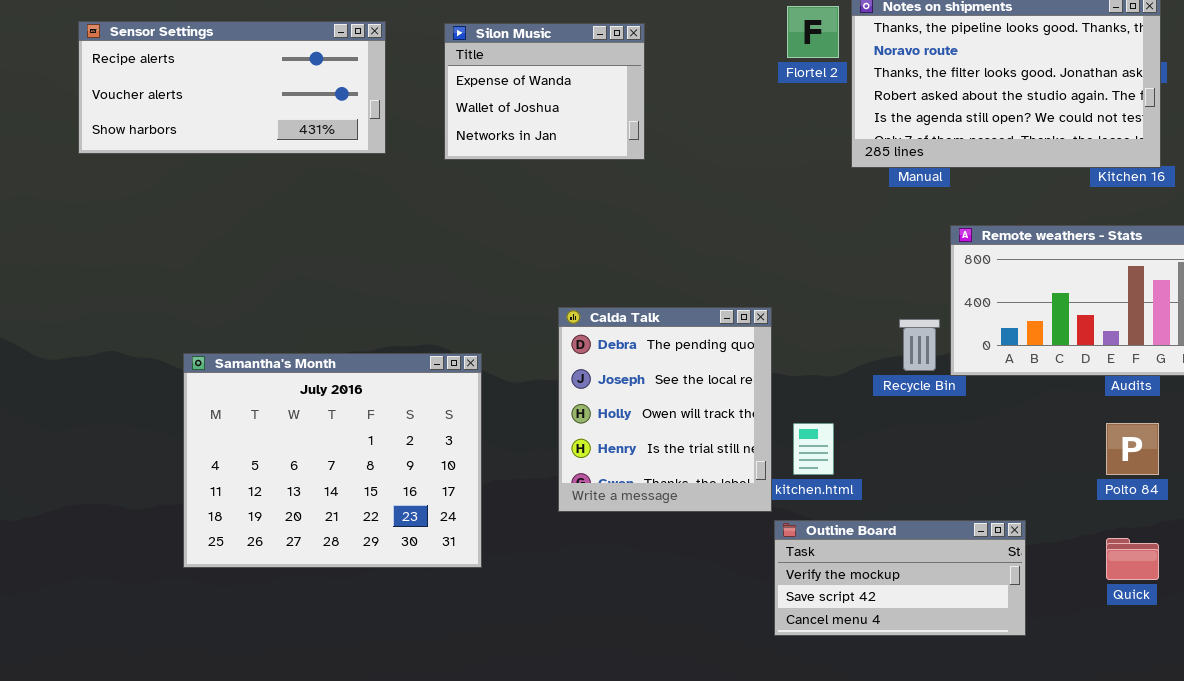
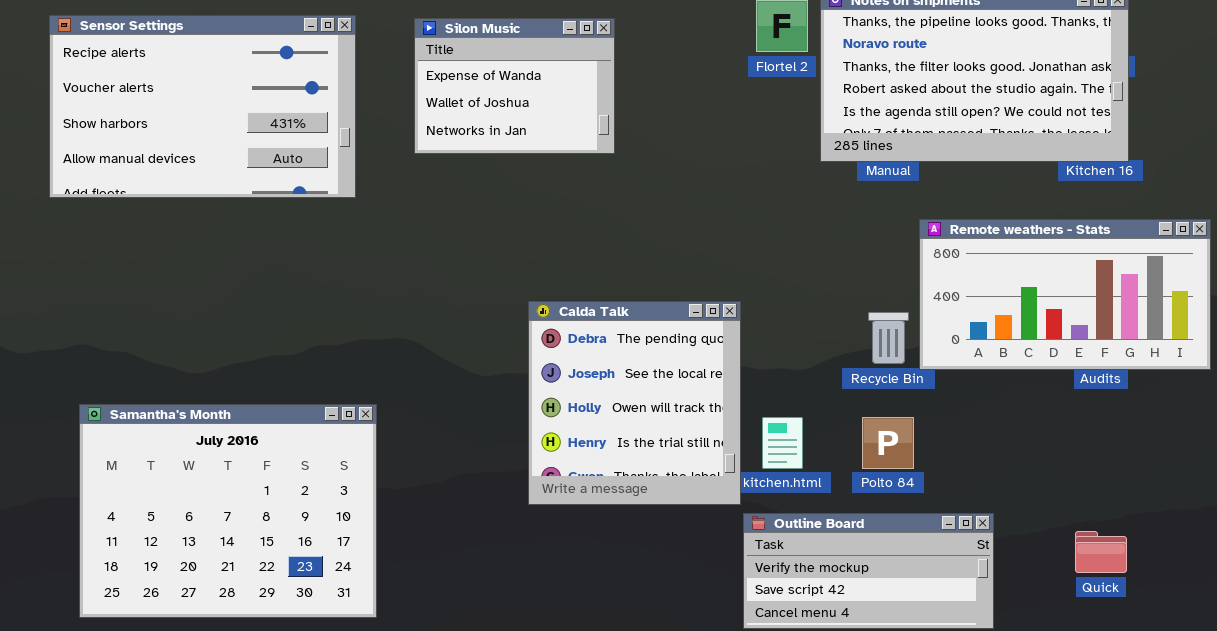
Sensor Settings: [78,21,386,154] -> [49,15,356,198], resized
Samantha's Month: [183,353,482,568] -> [79,404,377,618], moved
Polto 84: [1106,423,1159,475] -> [862,417,914,469], moved

